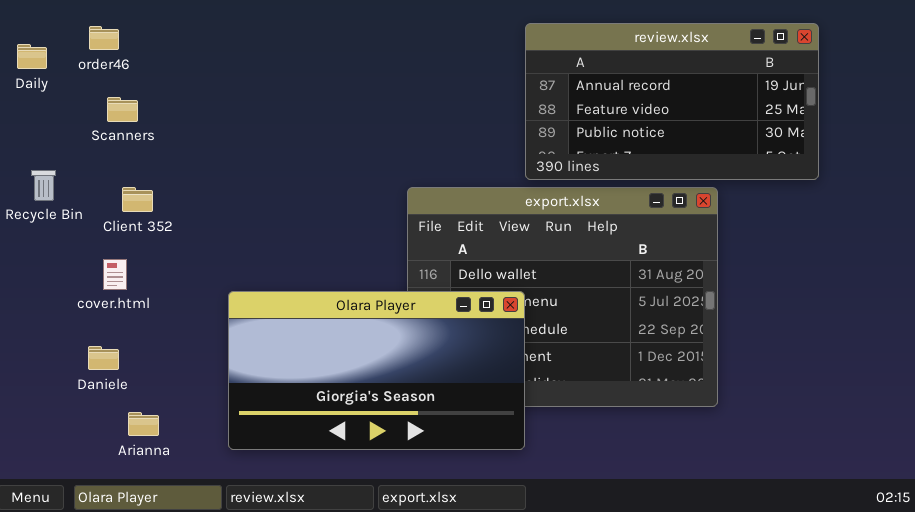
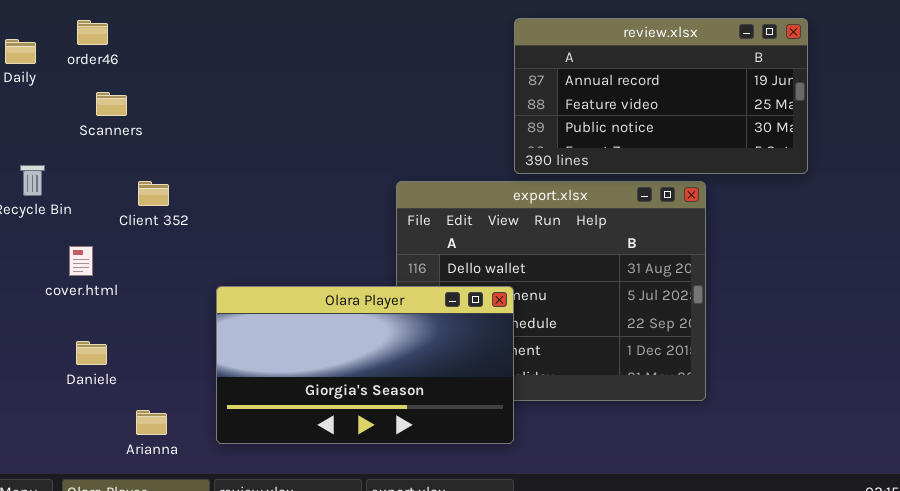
Client 352: [122,187,153,212] -> [138,181,169,206], moved
cover.html: [103,259,127,290] -> [69,246,93,276], moved
Arianna: [128,412,159,436] -> [136,410,167,435], moved

